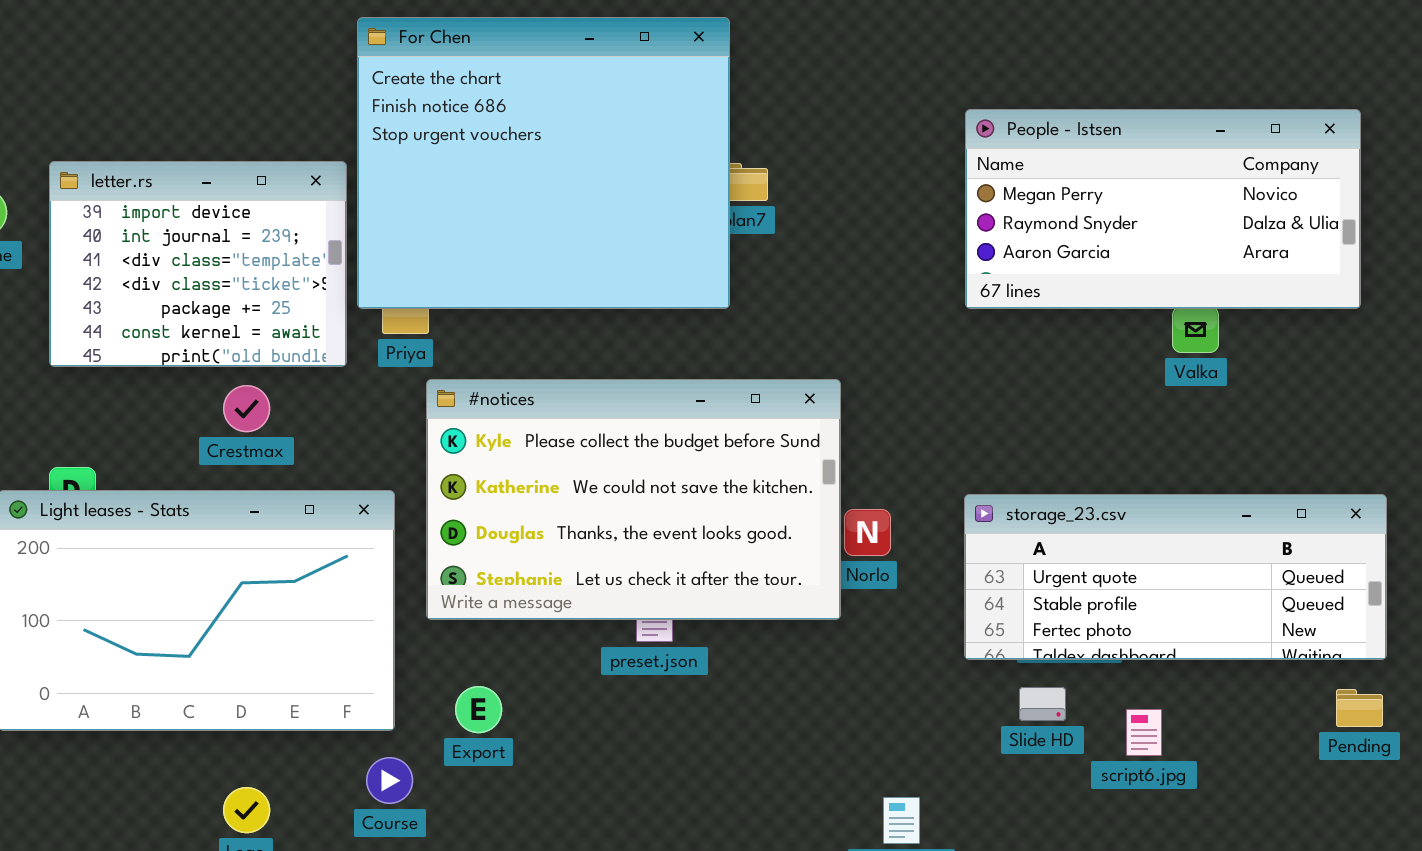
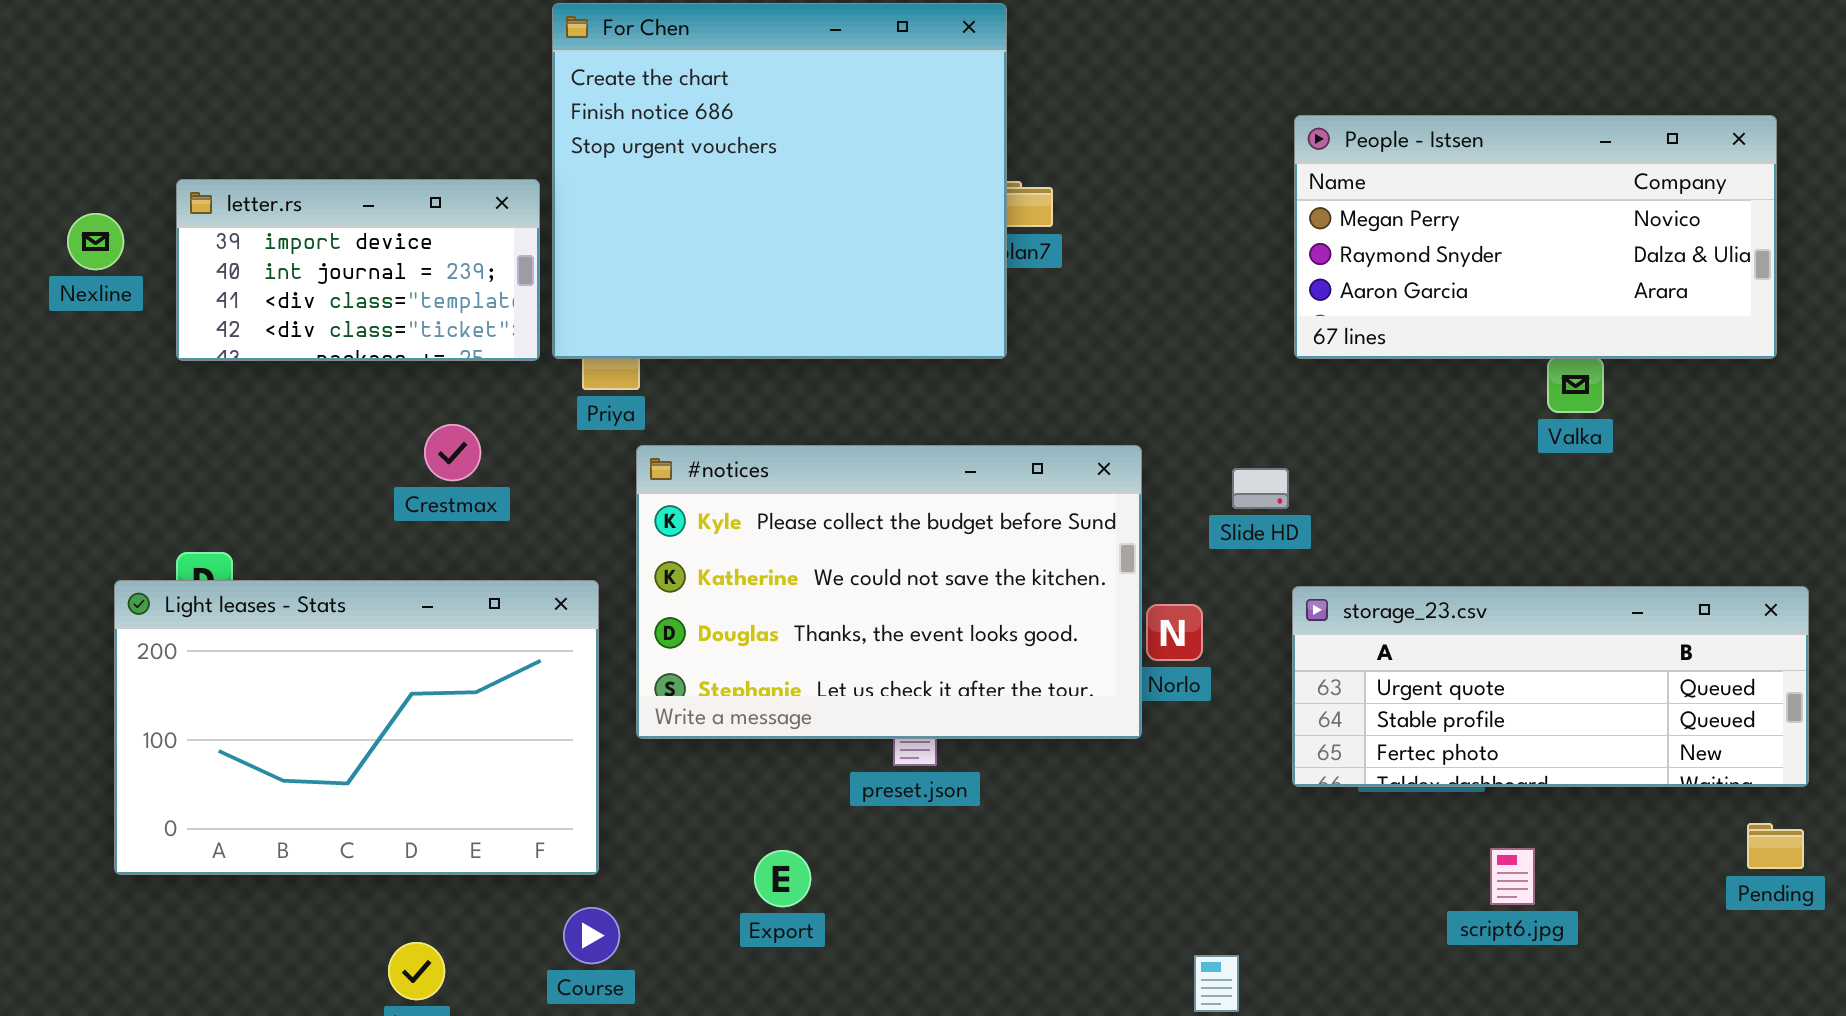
letter.rs: [49,161,347,367] -> [176,179,540,361], resized
Crestmax: [223,385,270,432] -> [424,424,481,481], moved
Export: [455,686,502,733] -> [754,850,811,907], moved
Slide HD: [1019,687,1066,721] -> [1232,468,1289,509], moved

